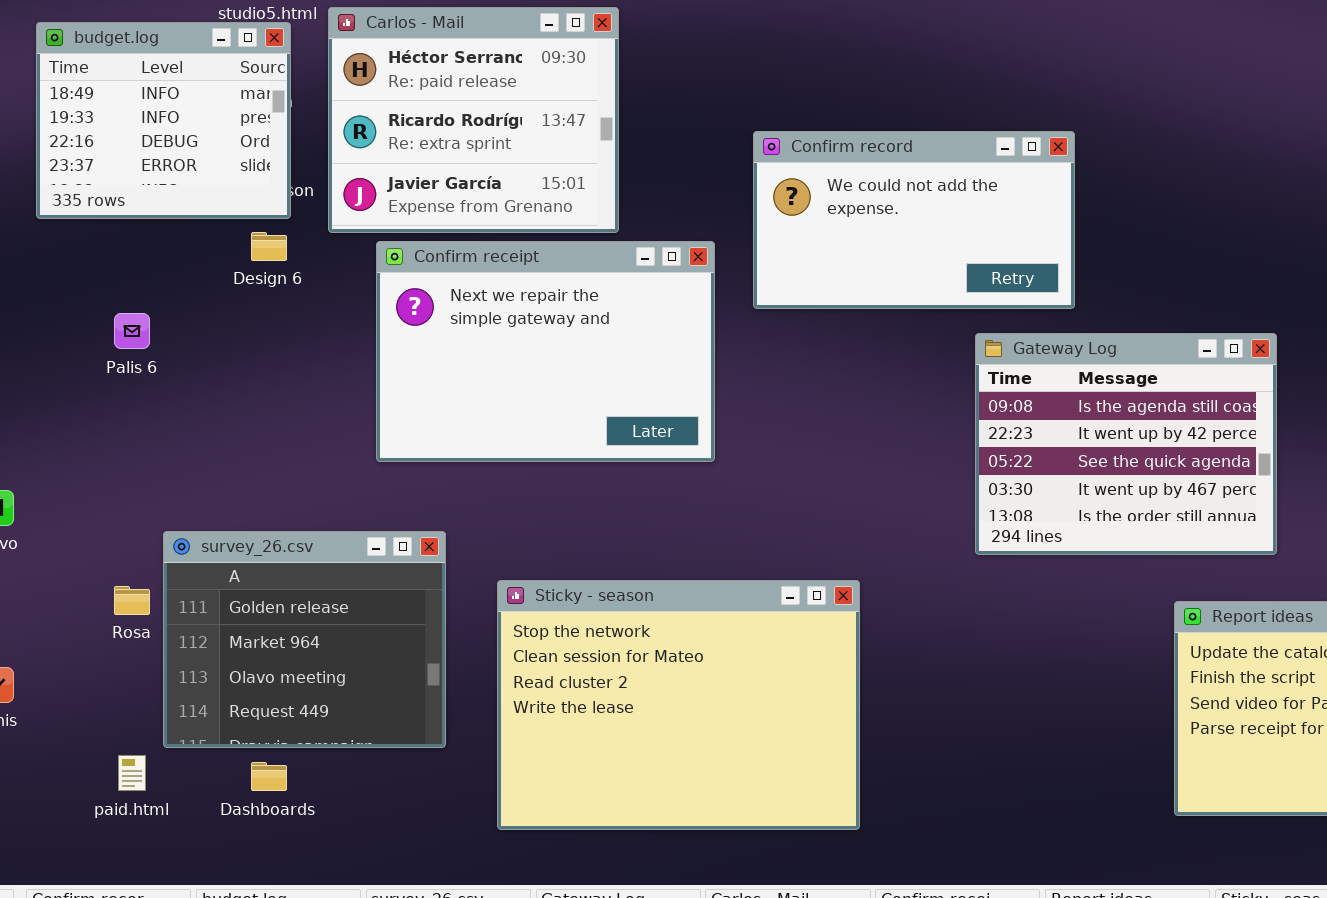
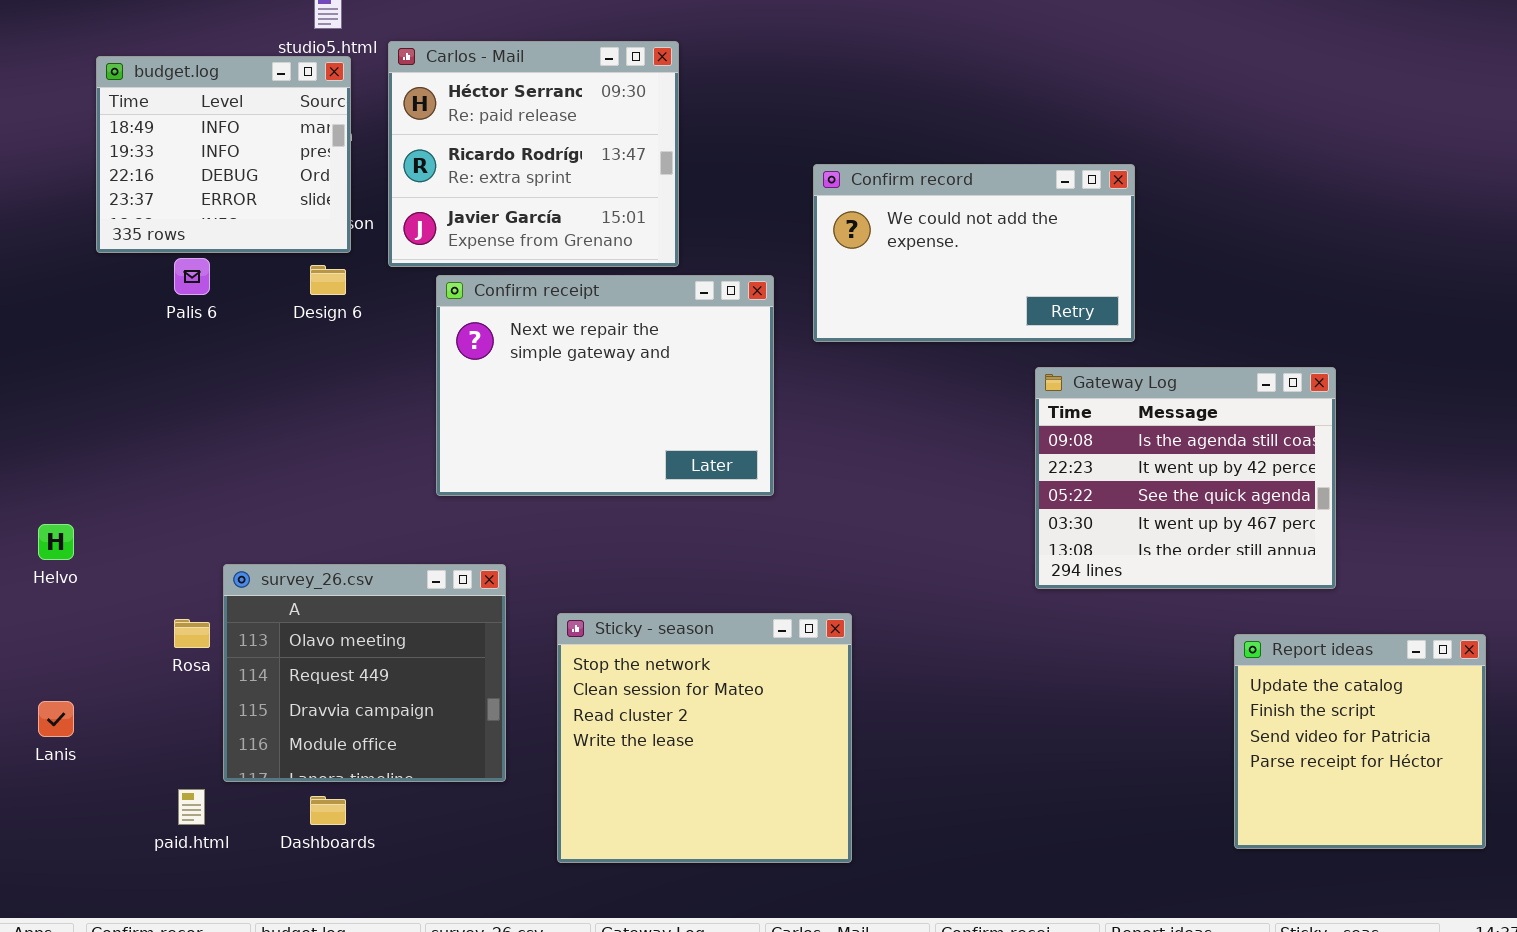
Palis 6: [114,313,150,349] -> [174,258,210,295], moved
survey_26.csv: [163,531,446,748] -> [223,564,506,782], scrolled down 2 rows
Sticky - season: [497,580,860,830] -> [557,613,852,863], resized

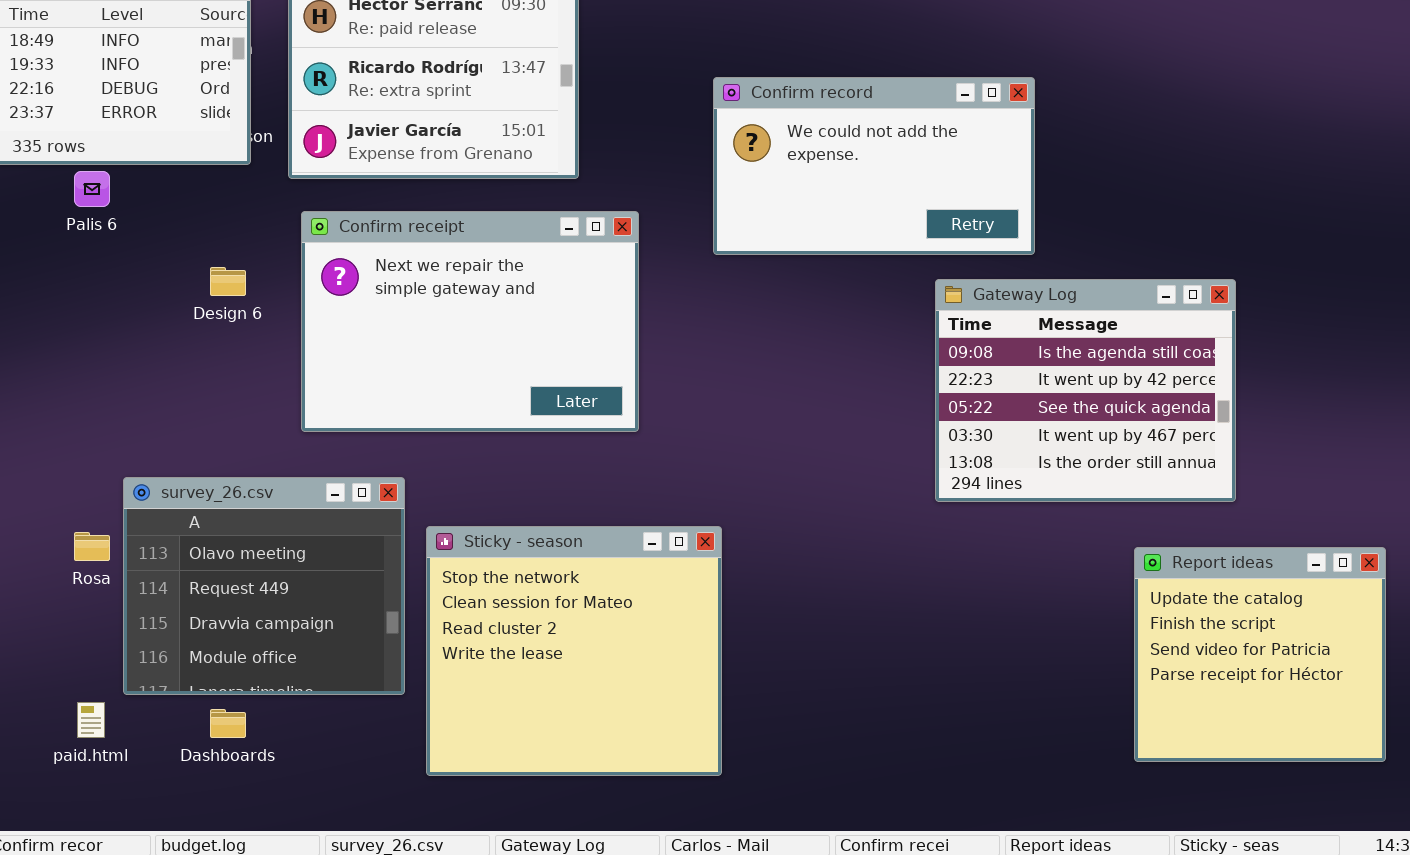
Design 6: [310,265,346,295] -> [210,267,246,296], moved
Confirm receipt: [436,275,774,496] -> [301,211,639,432], moved
Sticky - season: [557,613,852,863] -> [426,526,722,776], moved

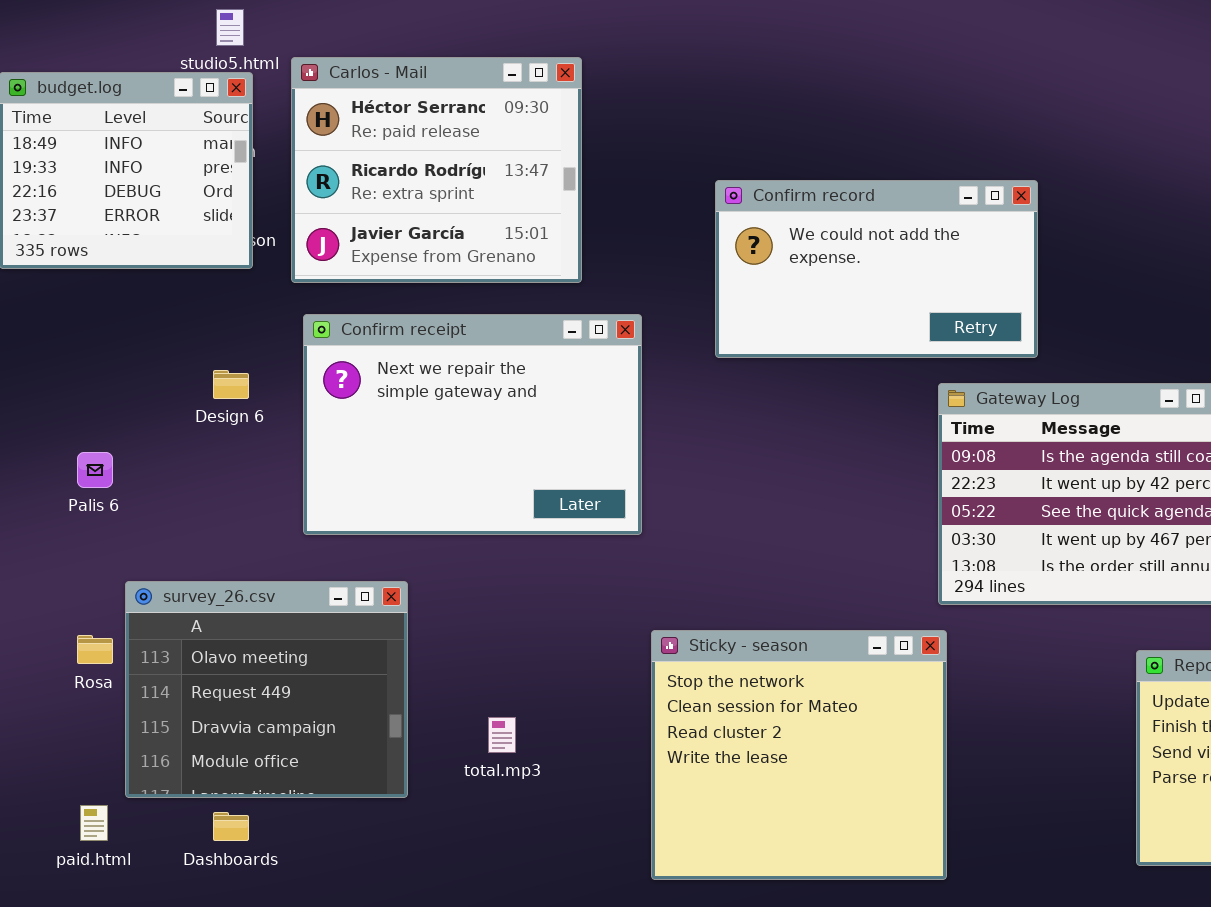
Palis 6: [74,171,110,207] -> [77,452,113,488], moved
Sticky - season: [426,526,722,776] -> [651,630,947,880], moved

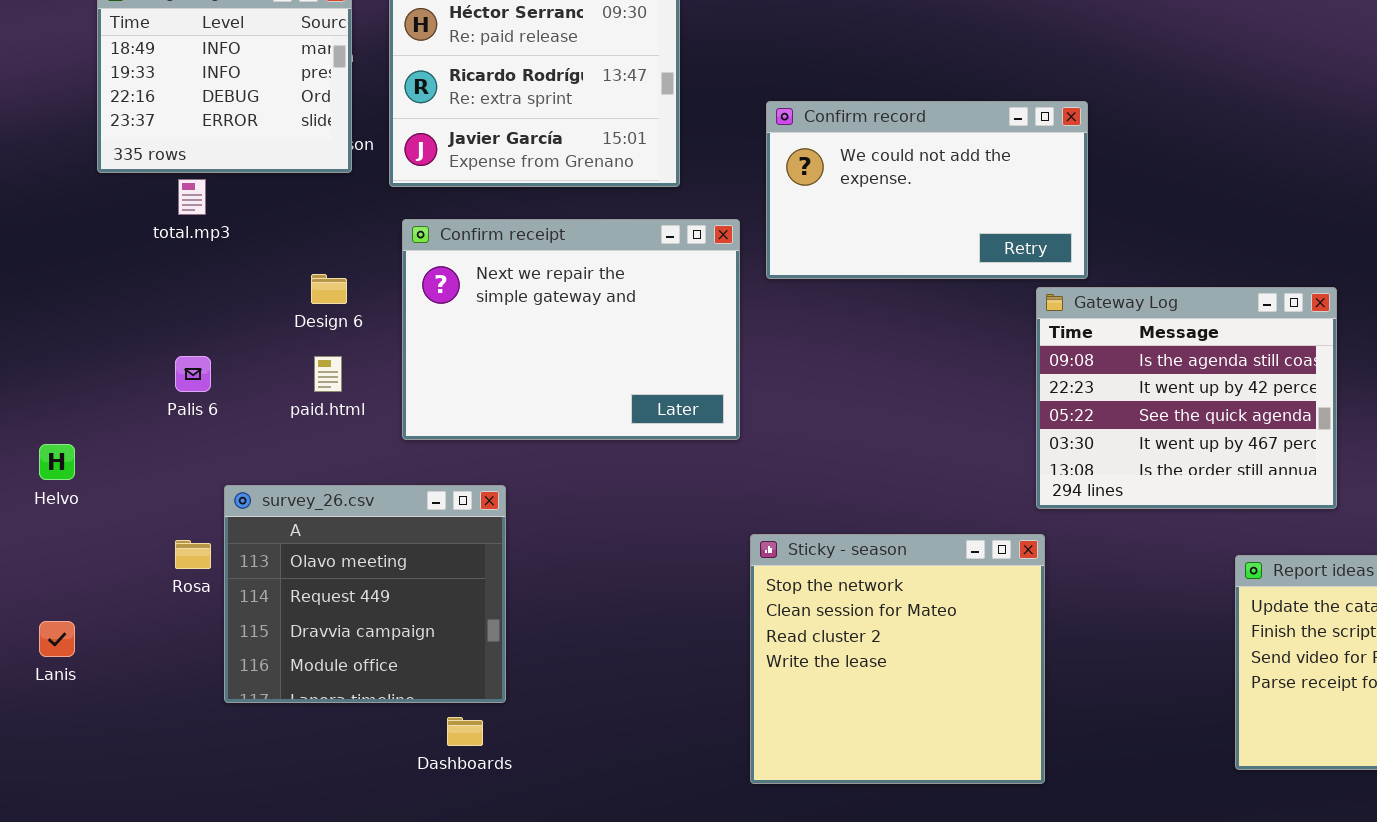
Confirm record: [715,180,1038,358] -> [766,101,1088,279], moved
total.mp3: [488,717,516,753] -> [178,179,206,215], moved
paid.html: [80,805,108,841] -> [314,356,342,392], moved
Dashboards: [213,812,249,841] -> [447,717,483,746], moved

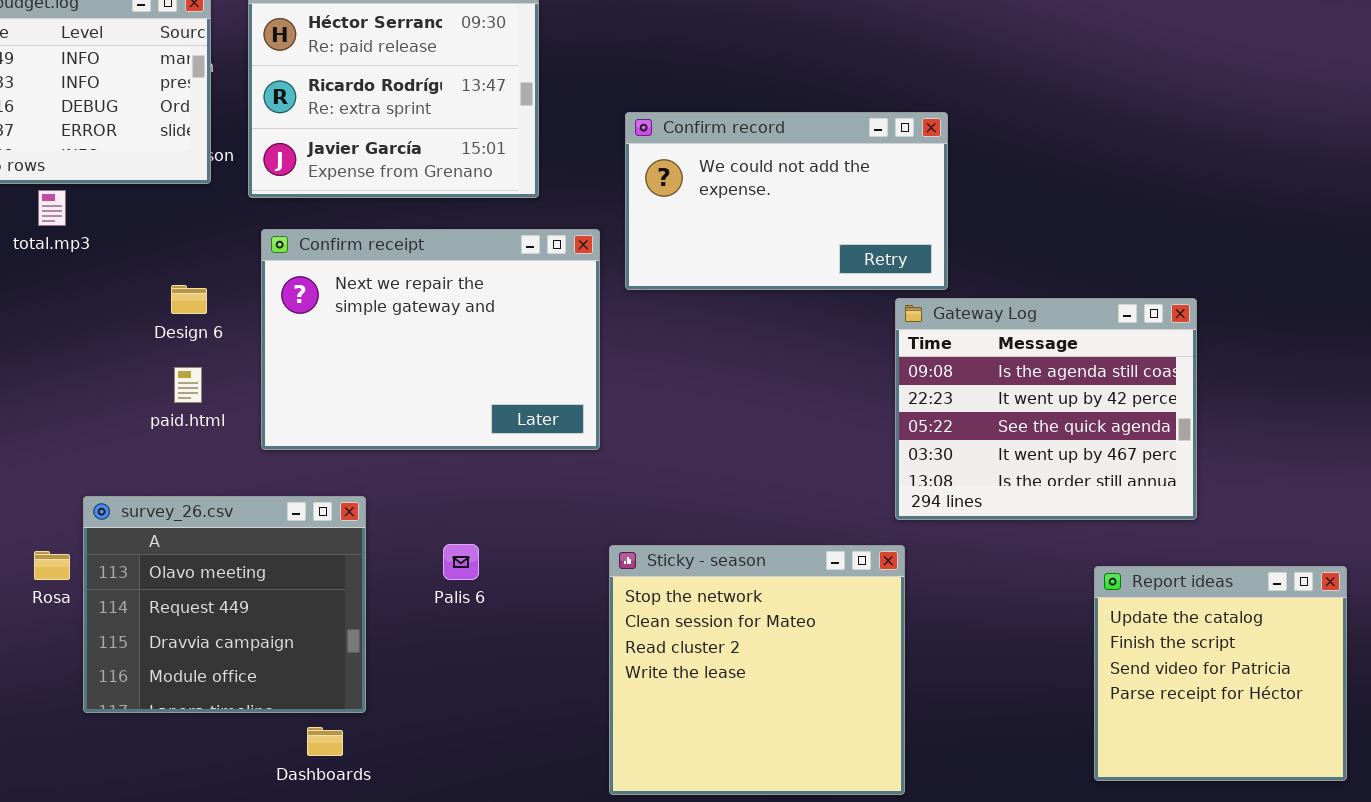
Palis 6: [175,356,211,392] -> [443,544,479,580], moved

